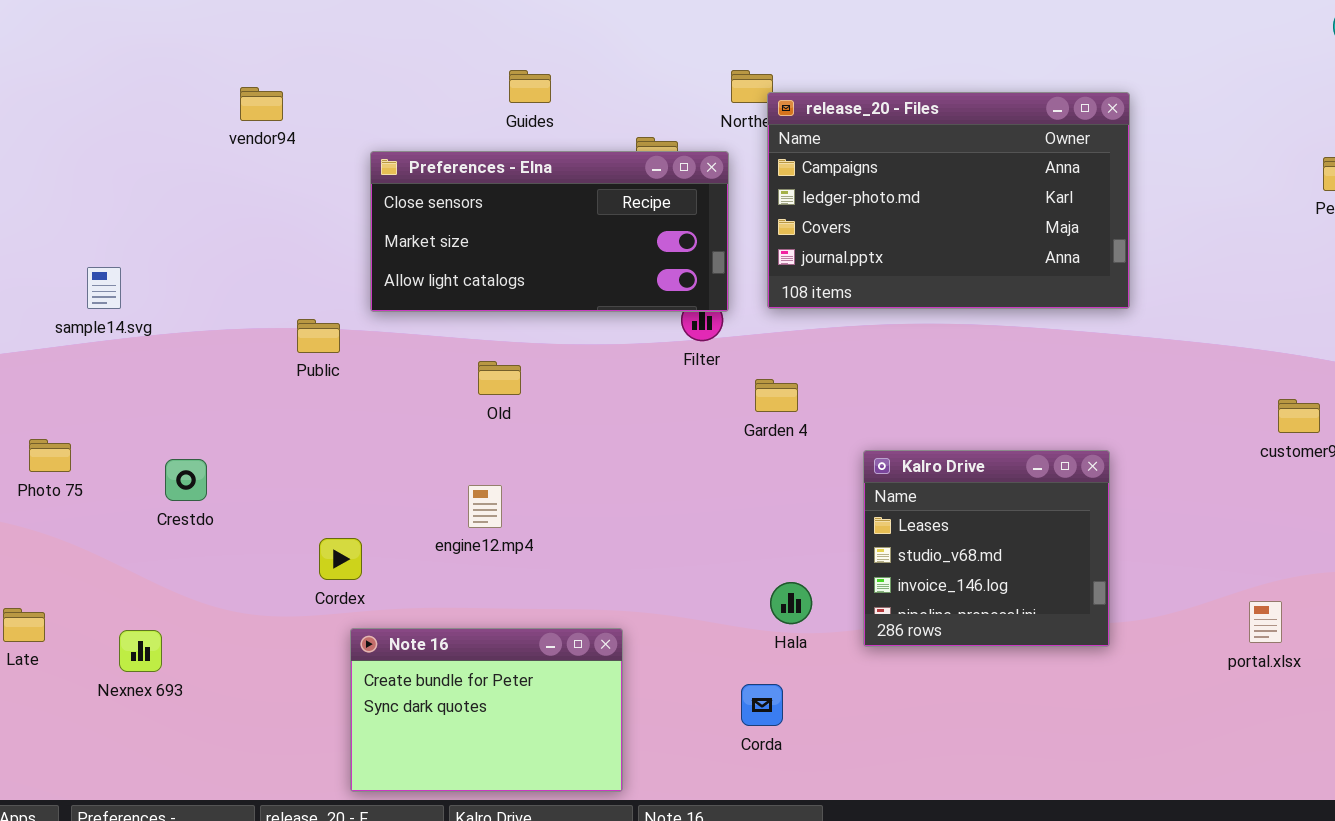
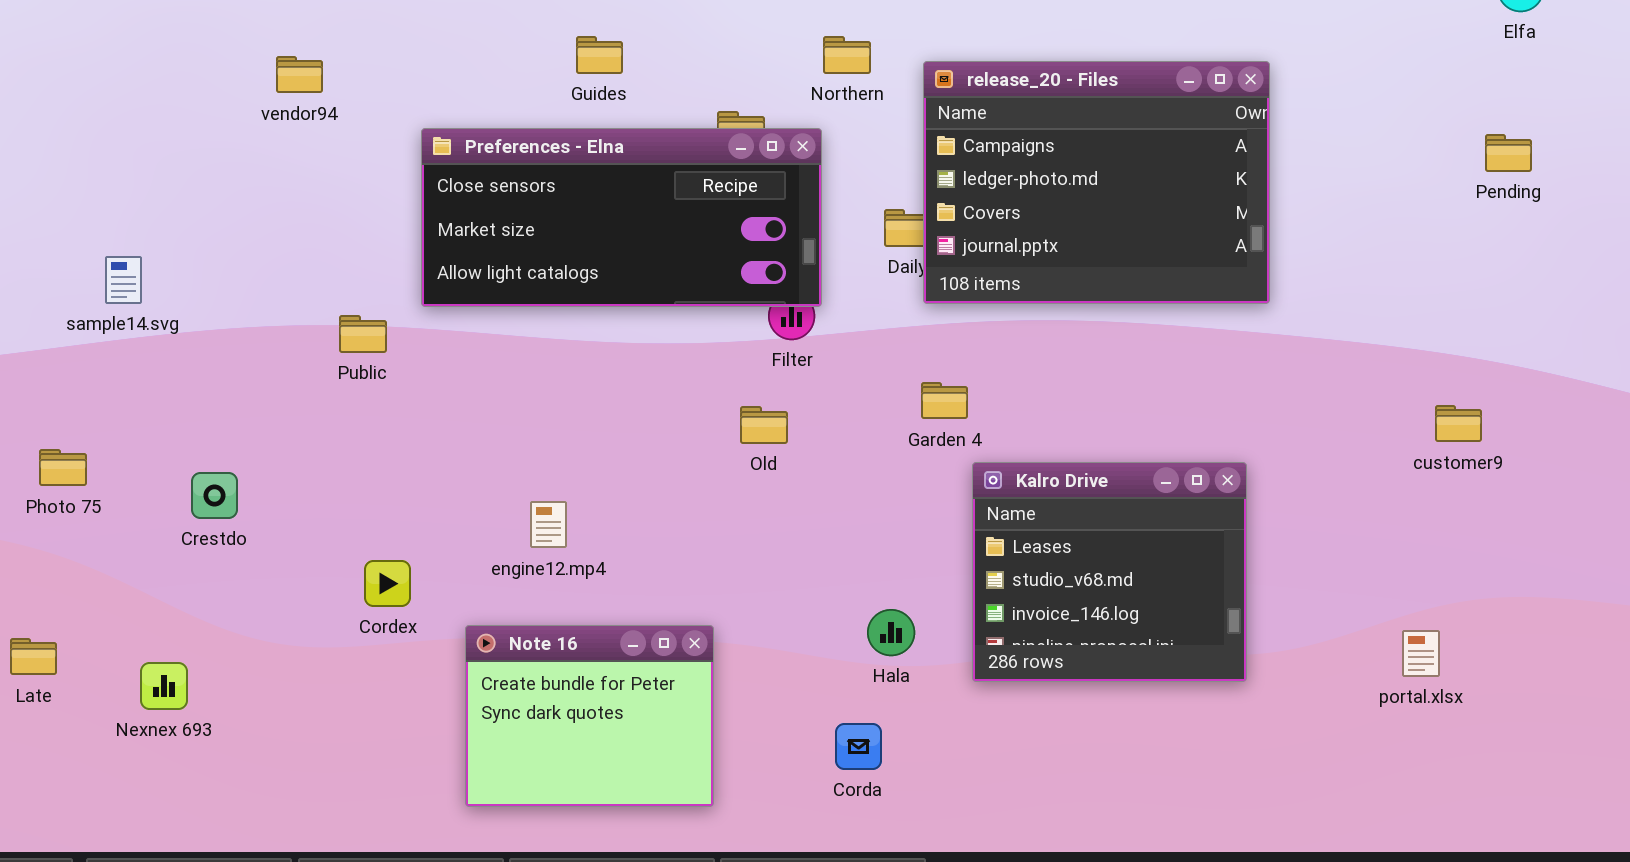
release_20 - Files: [767,92,1130,309] -> [923,61,1270,304], resized
Old: [478,361,521,395] -> [740,406,788,444], moved
Garden 4: [755,379,798,412] -> [921,382,968,419], moved
Note 16: [350,628,623,792] -> [465,625,714,807], moved, resized

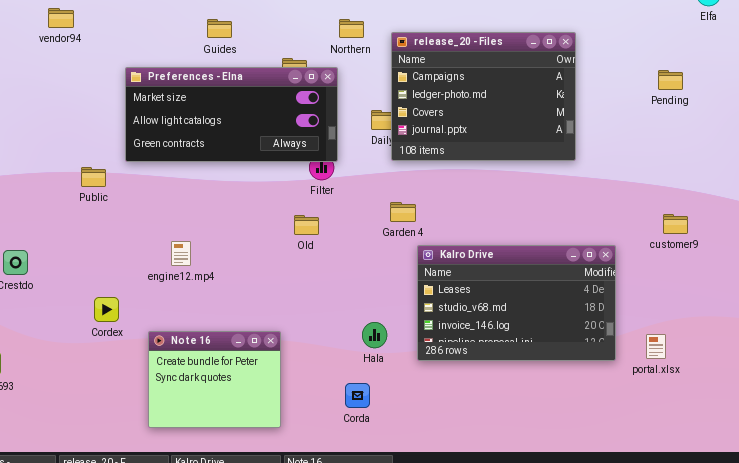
vendor94: [276,56,323,93] -> [48,8,74,28], moved
Preferences - Elna: [421,128,822,307] -> [125,67,338,162], scrolled down 1 row
Pending: [1485,134,1532,172] -> [658,70,683,90], moved
Kalro Drive: [972,462,1247,682] -> [417,245,616,361], resized
engine12.mp4: [530,501,567,548] -> [171,241,191,266], moved

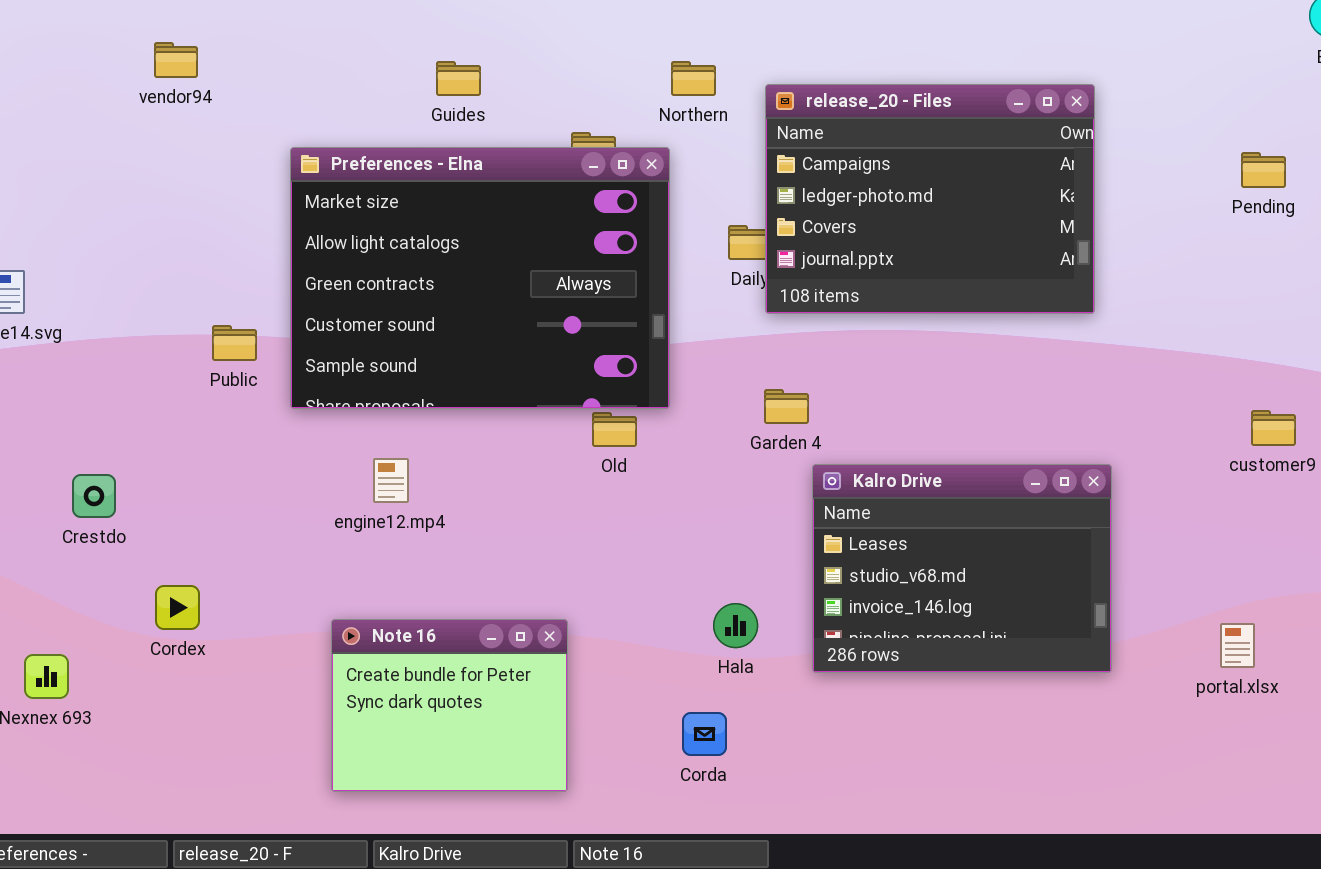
Preferences - Elna: [125,67,338,162] -> [290,147,670,409], resized
Kalro Drive: [417,245,616,361] -> [812,464,1112,673], resized
Cordex: [94,297,119,322] -> [155,585,200,630], moved

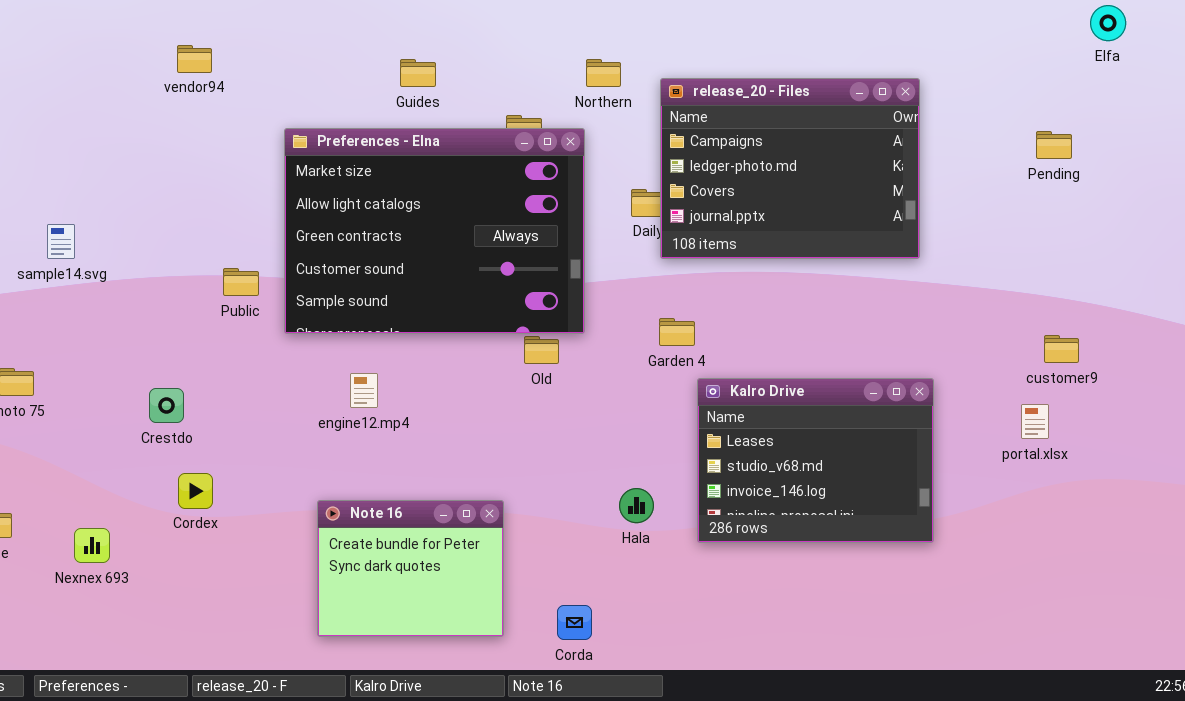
Crestdo: [72,474,116,518] -> [149,388,184,423], moved
portal.xlsx: [1220,623,1255,668] -> [1021,404,1049,439], moved
Corda: [682,712,727,756] -> [557,605,592,640], moved

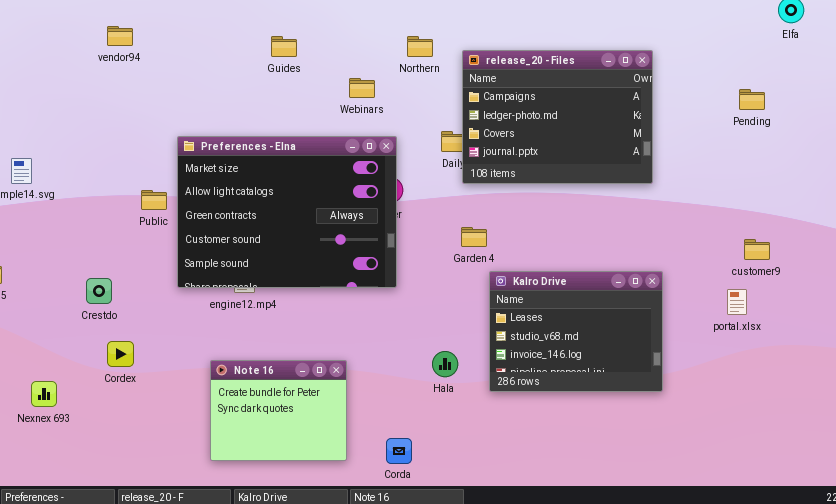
Preferences - Elna: [284,128,585,334] -> [177,136,397,288], moved

